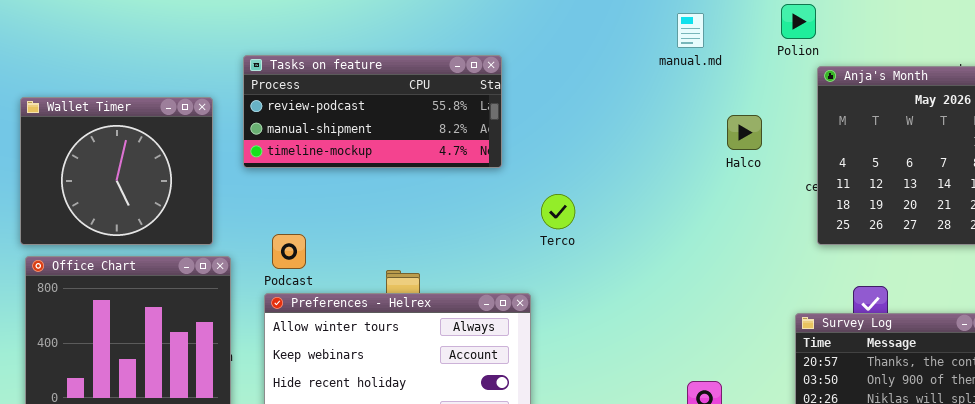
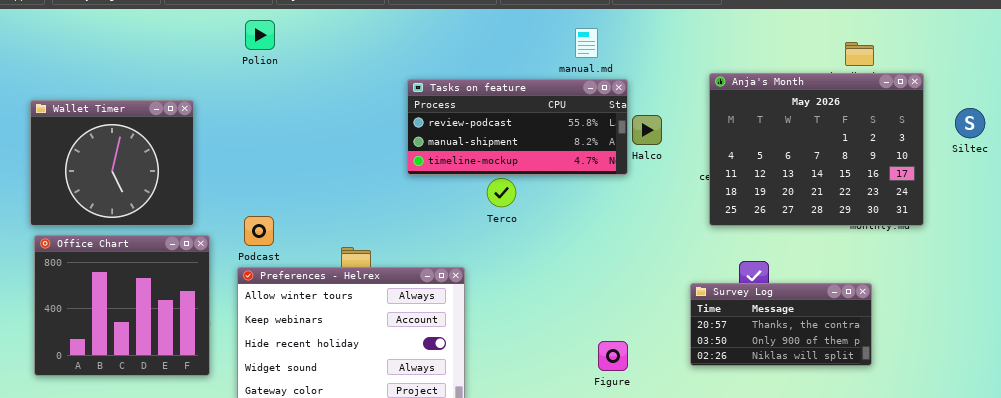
Polion: [781,4,816,39] -> [245,20,275,50], moved
manual.md: [677,13,704,48] -> [575,28,598,58], moved
Tasks on feature: [243,55,502,168] -> [407,79,628,175], moved
Terco: [541,194,575,229] -> [487,178,516,207], moved

